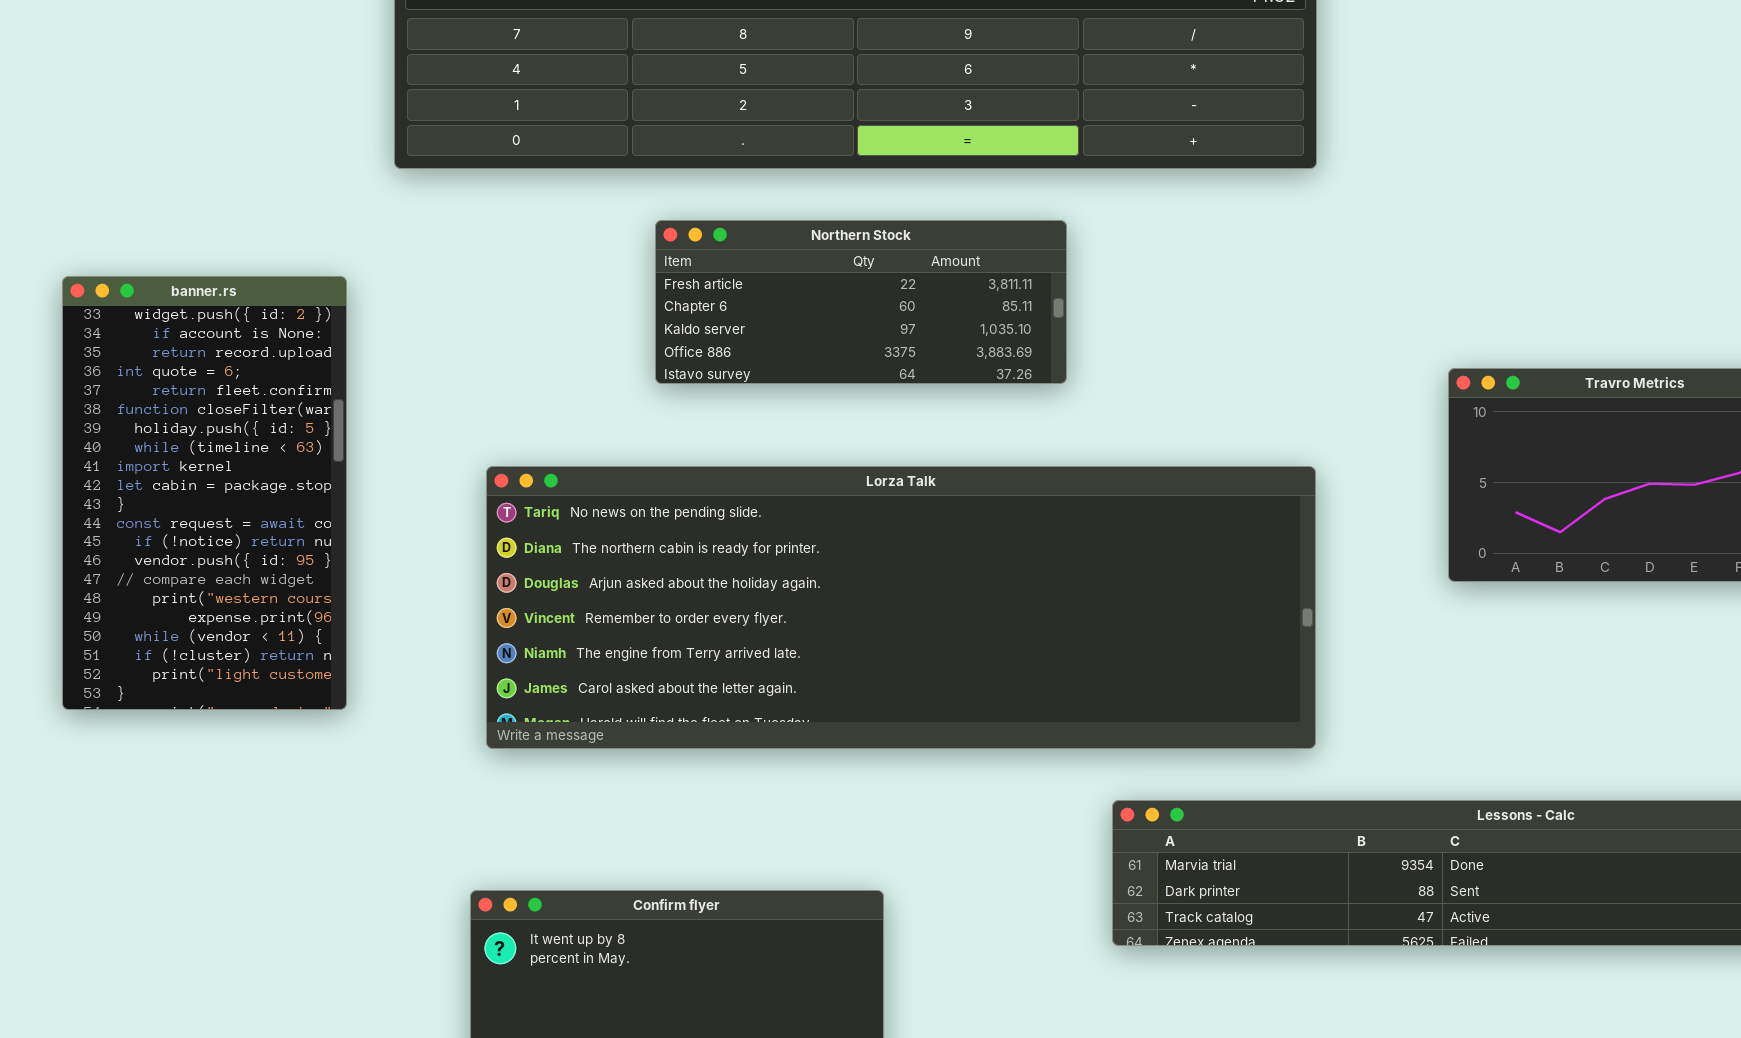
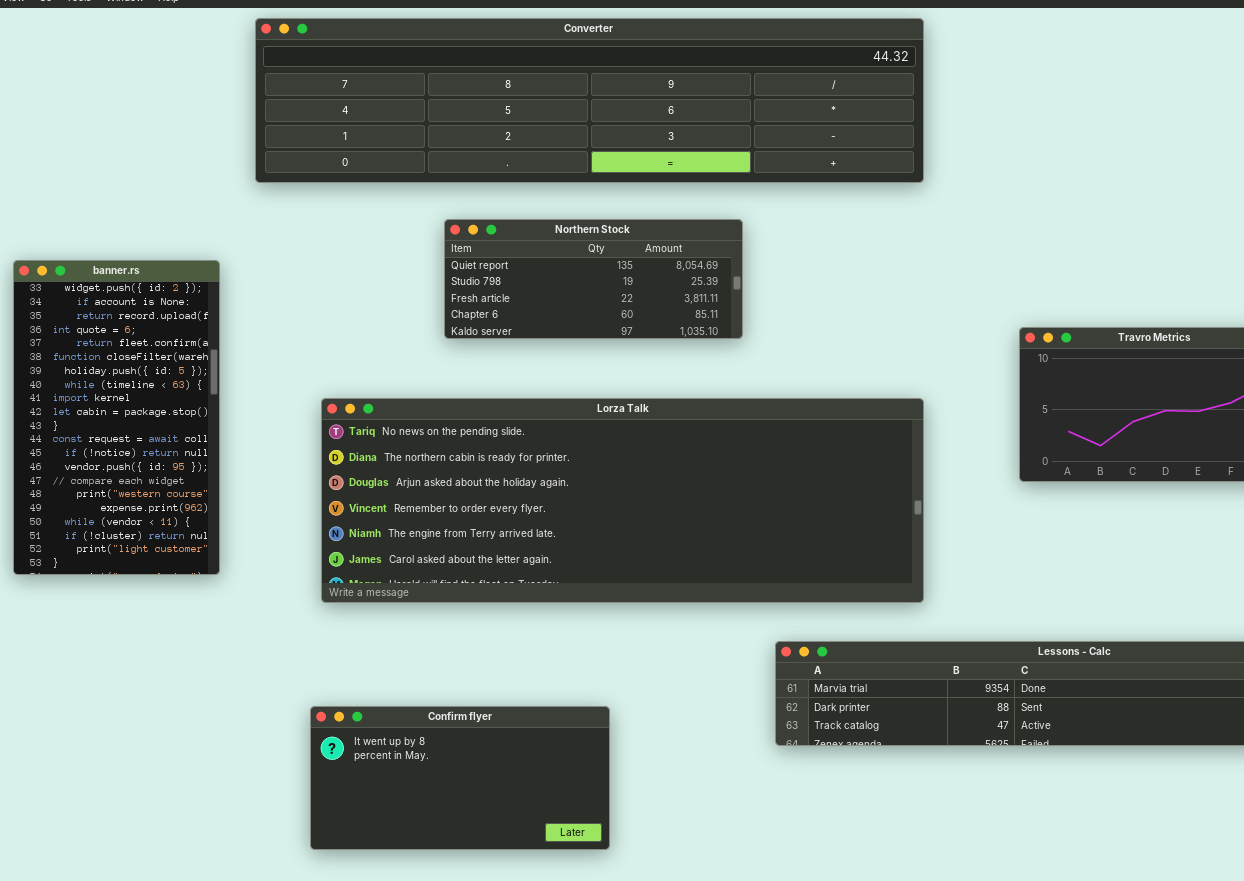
Northern Stock: [655,220,1067,384] -> [444,219,743,339], scrolled up 2 rows

